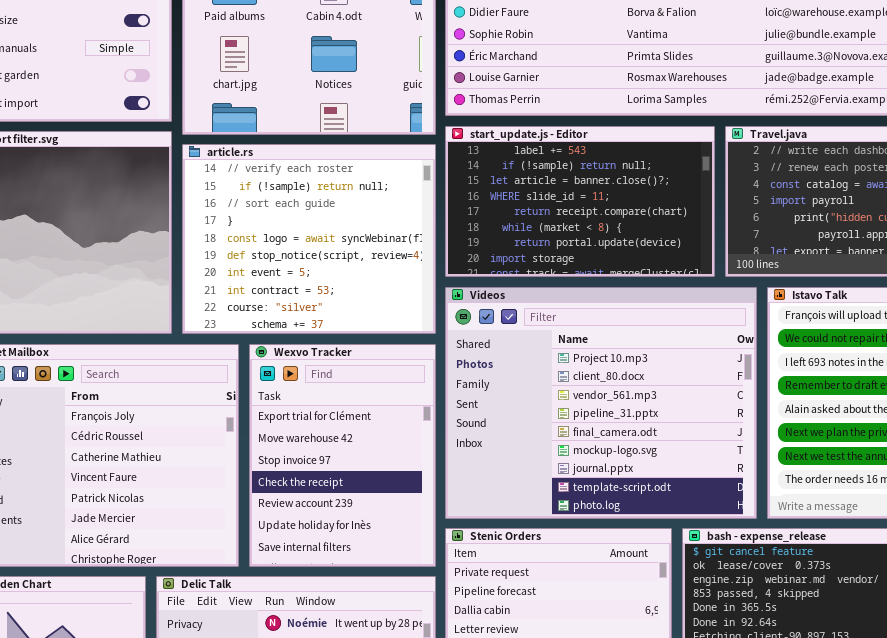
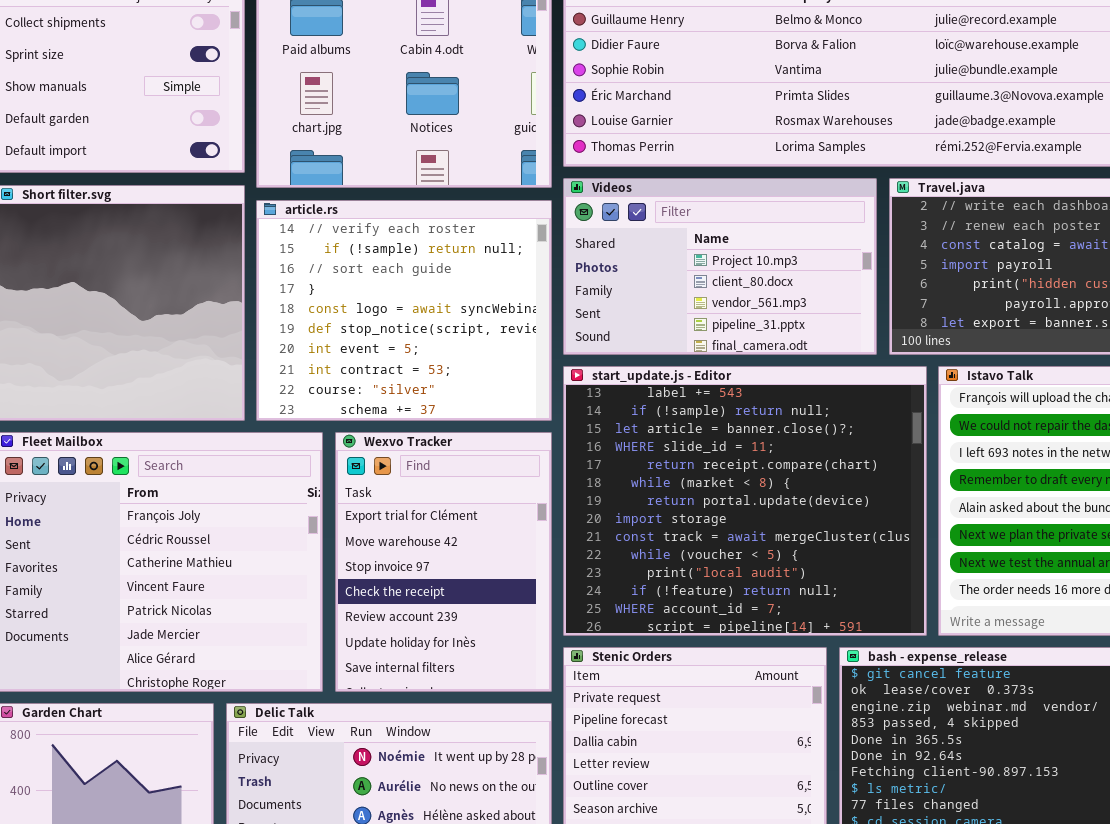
start_update.js - Editor: [445,126,715,277] -> [563,366,927,636], moved, resized
Videos: [445,287,757,519] -> [563,178,877,355], moved, resized

